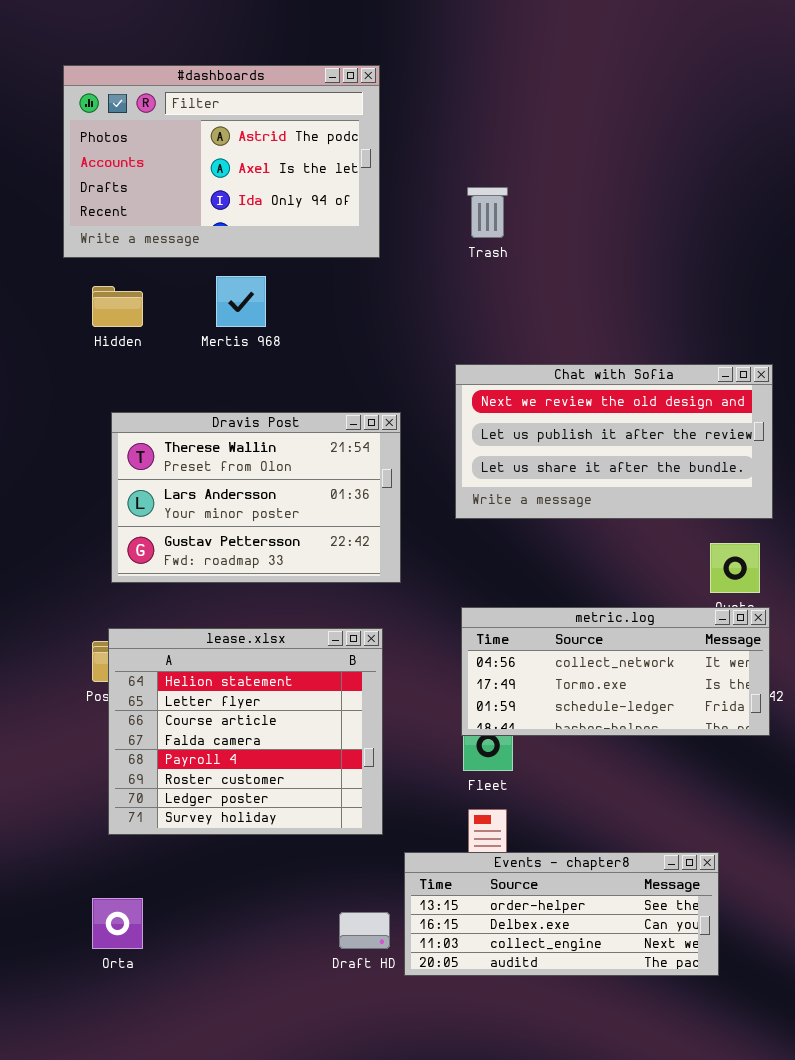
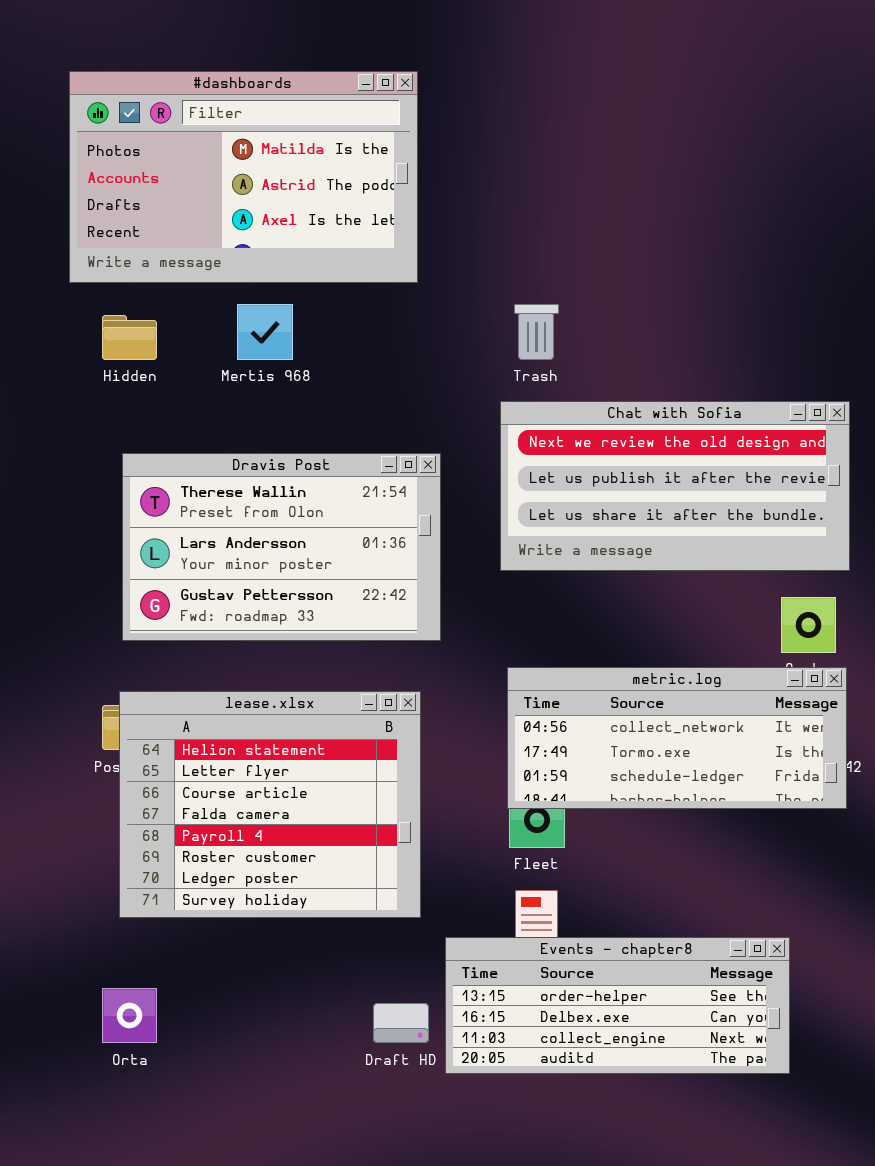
#dashboards: [63,65,380,258] -> [69,71,418,283], scrolled up 1 row
Trash: [467,187,508,238] -> [514,304,559,360], moved

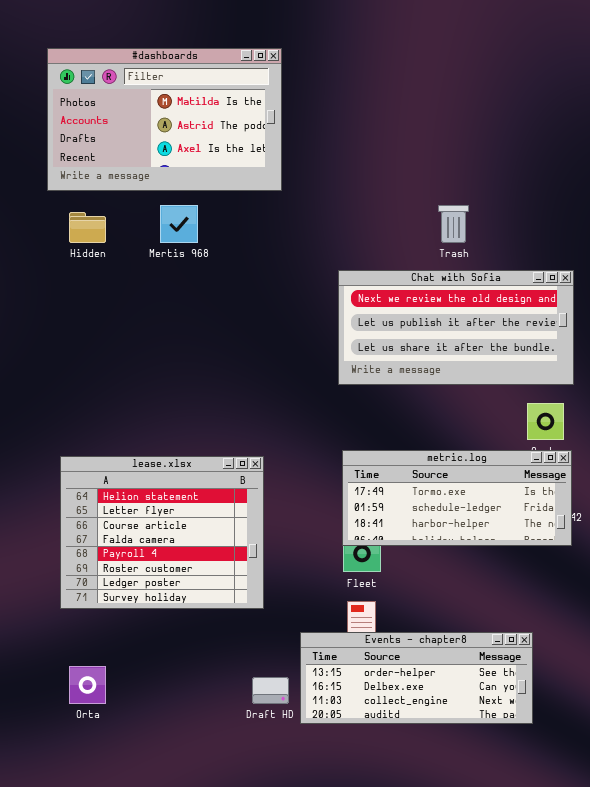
Trash: [514,304,559,360] -> [438,205,469,243], moved
Dravis Post: [122,453,441,641] -> none, closed
metric.log: [507,667,847,809] -> [342,450,572,546], scrolled down 1 row
lease.xlsx: [119,691,421,918] -> [60,456,264,609], moved

